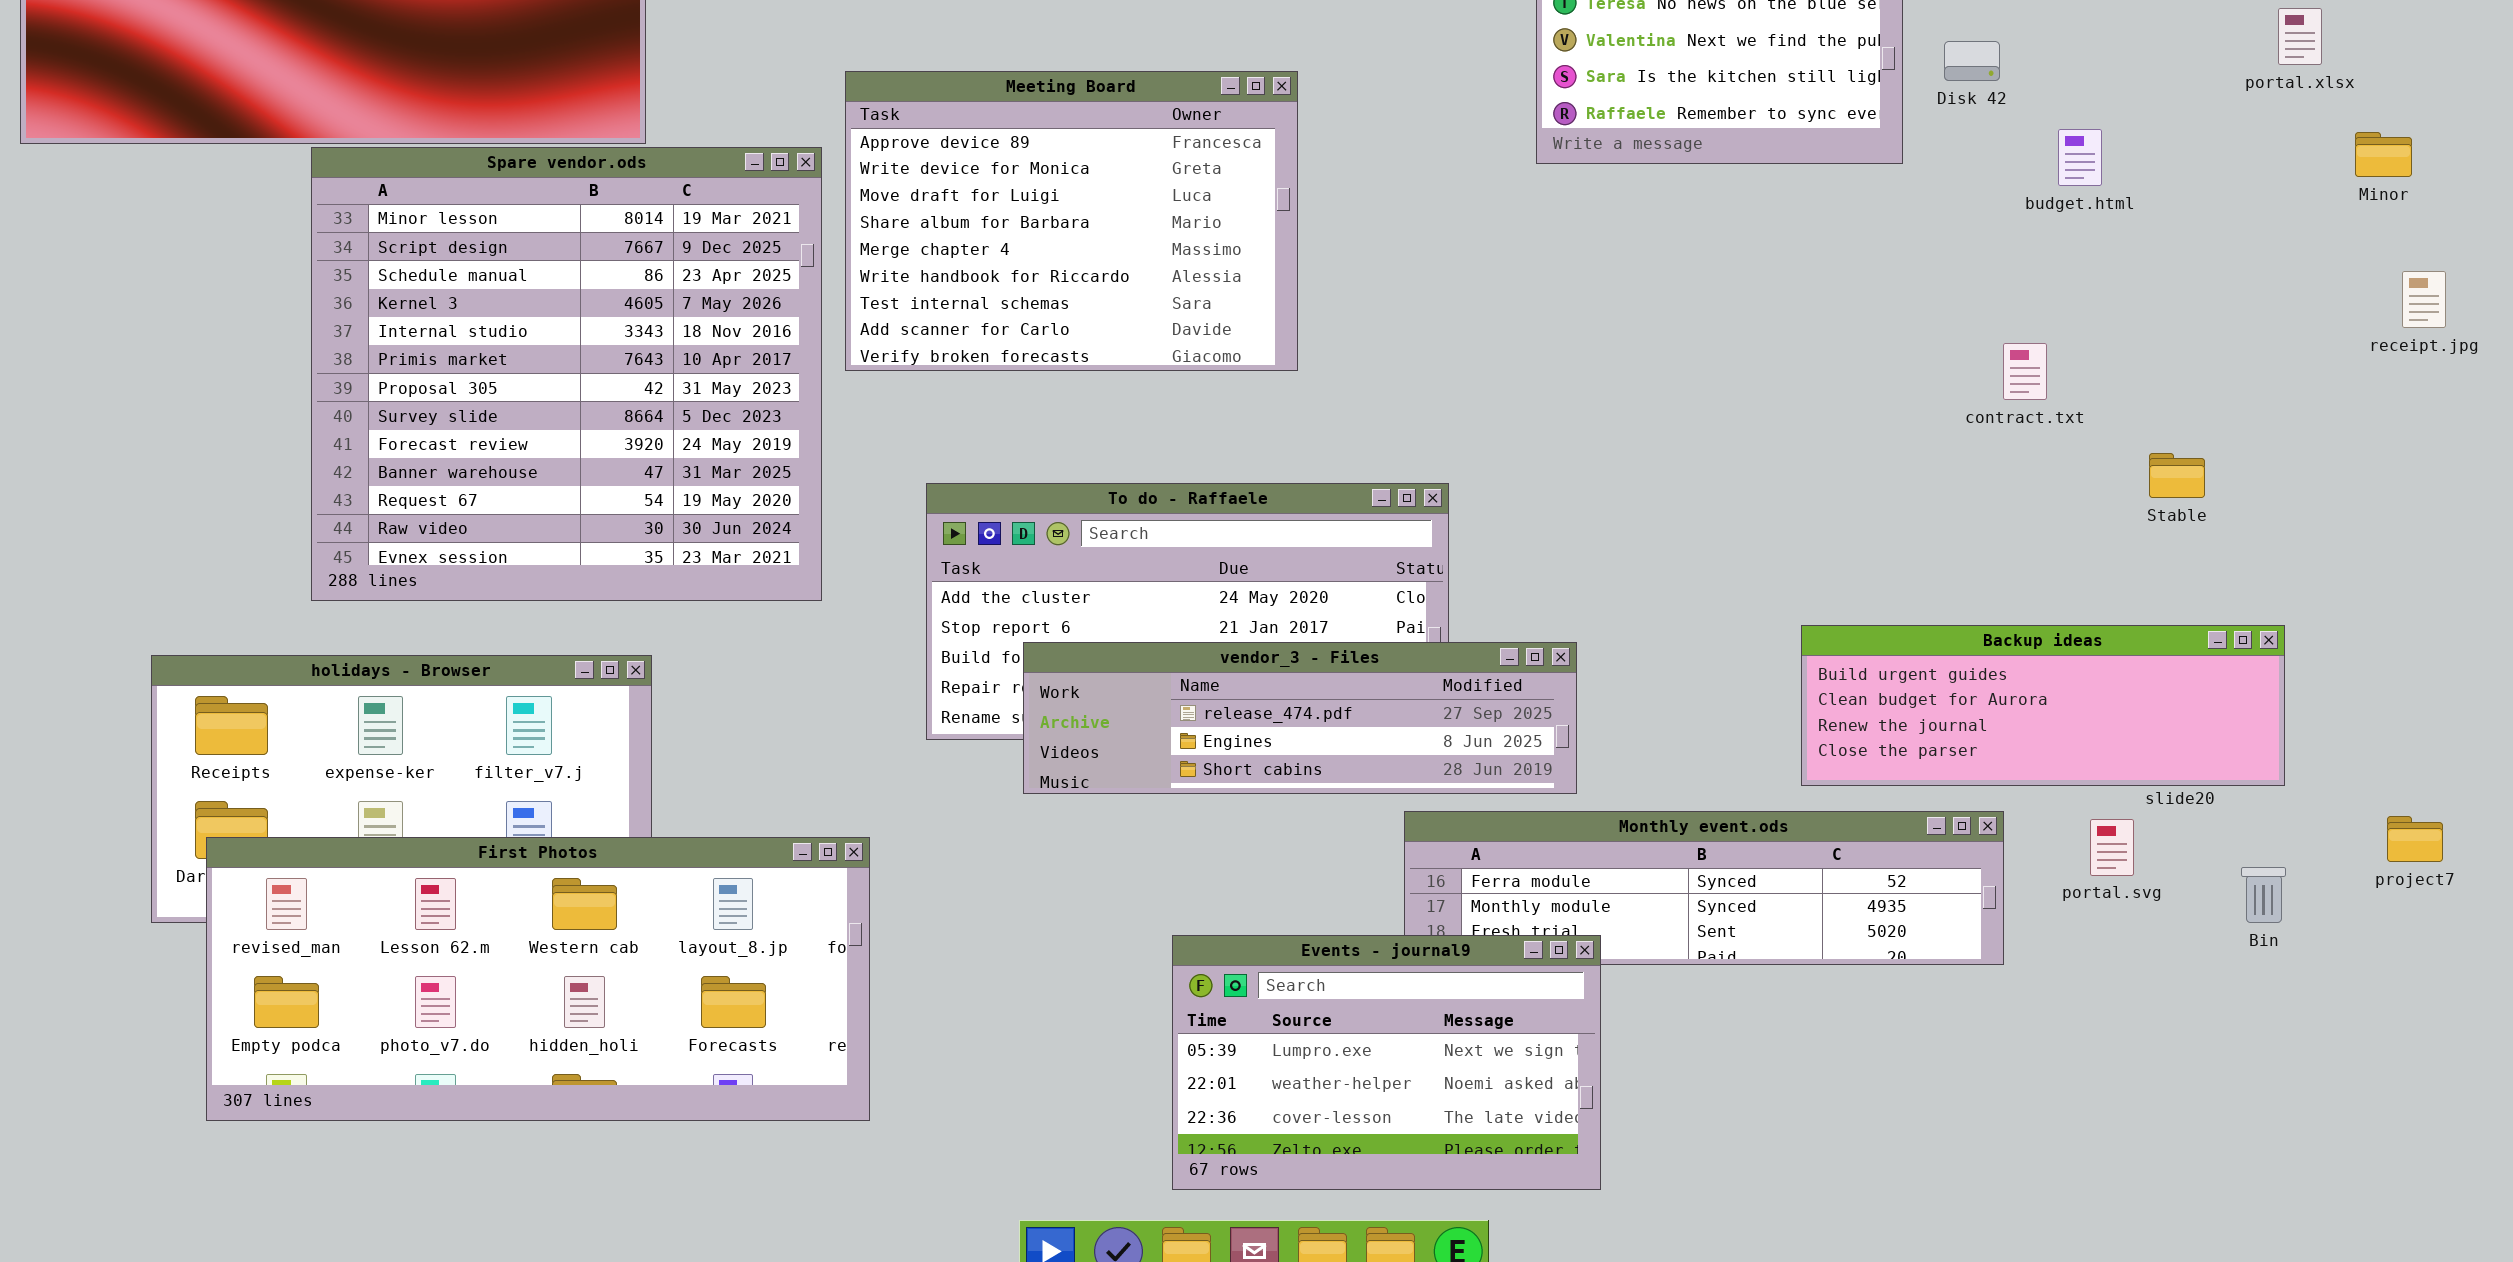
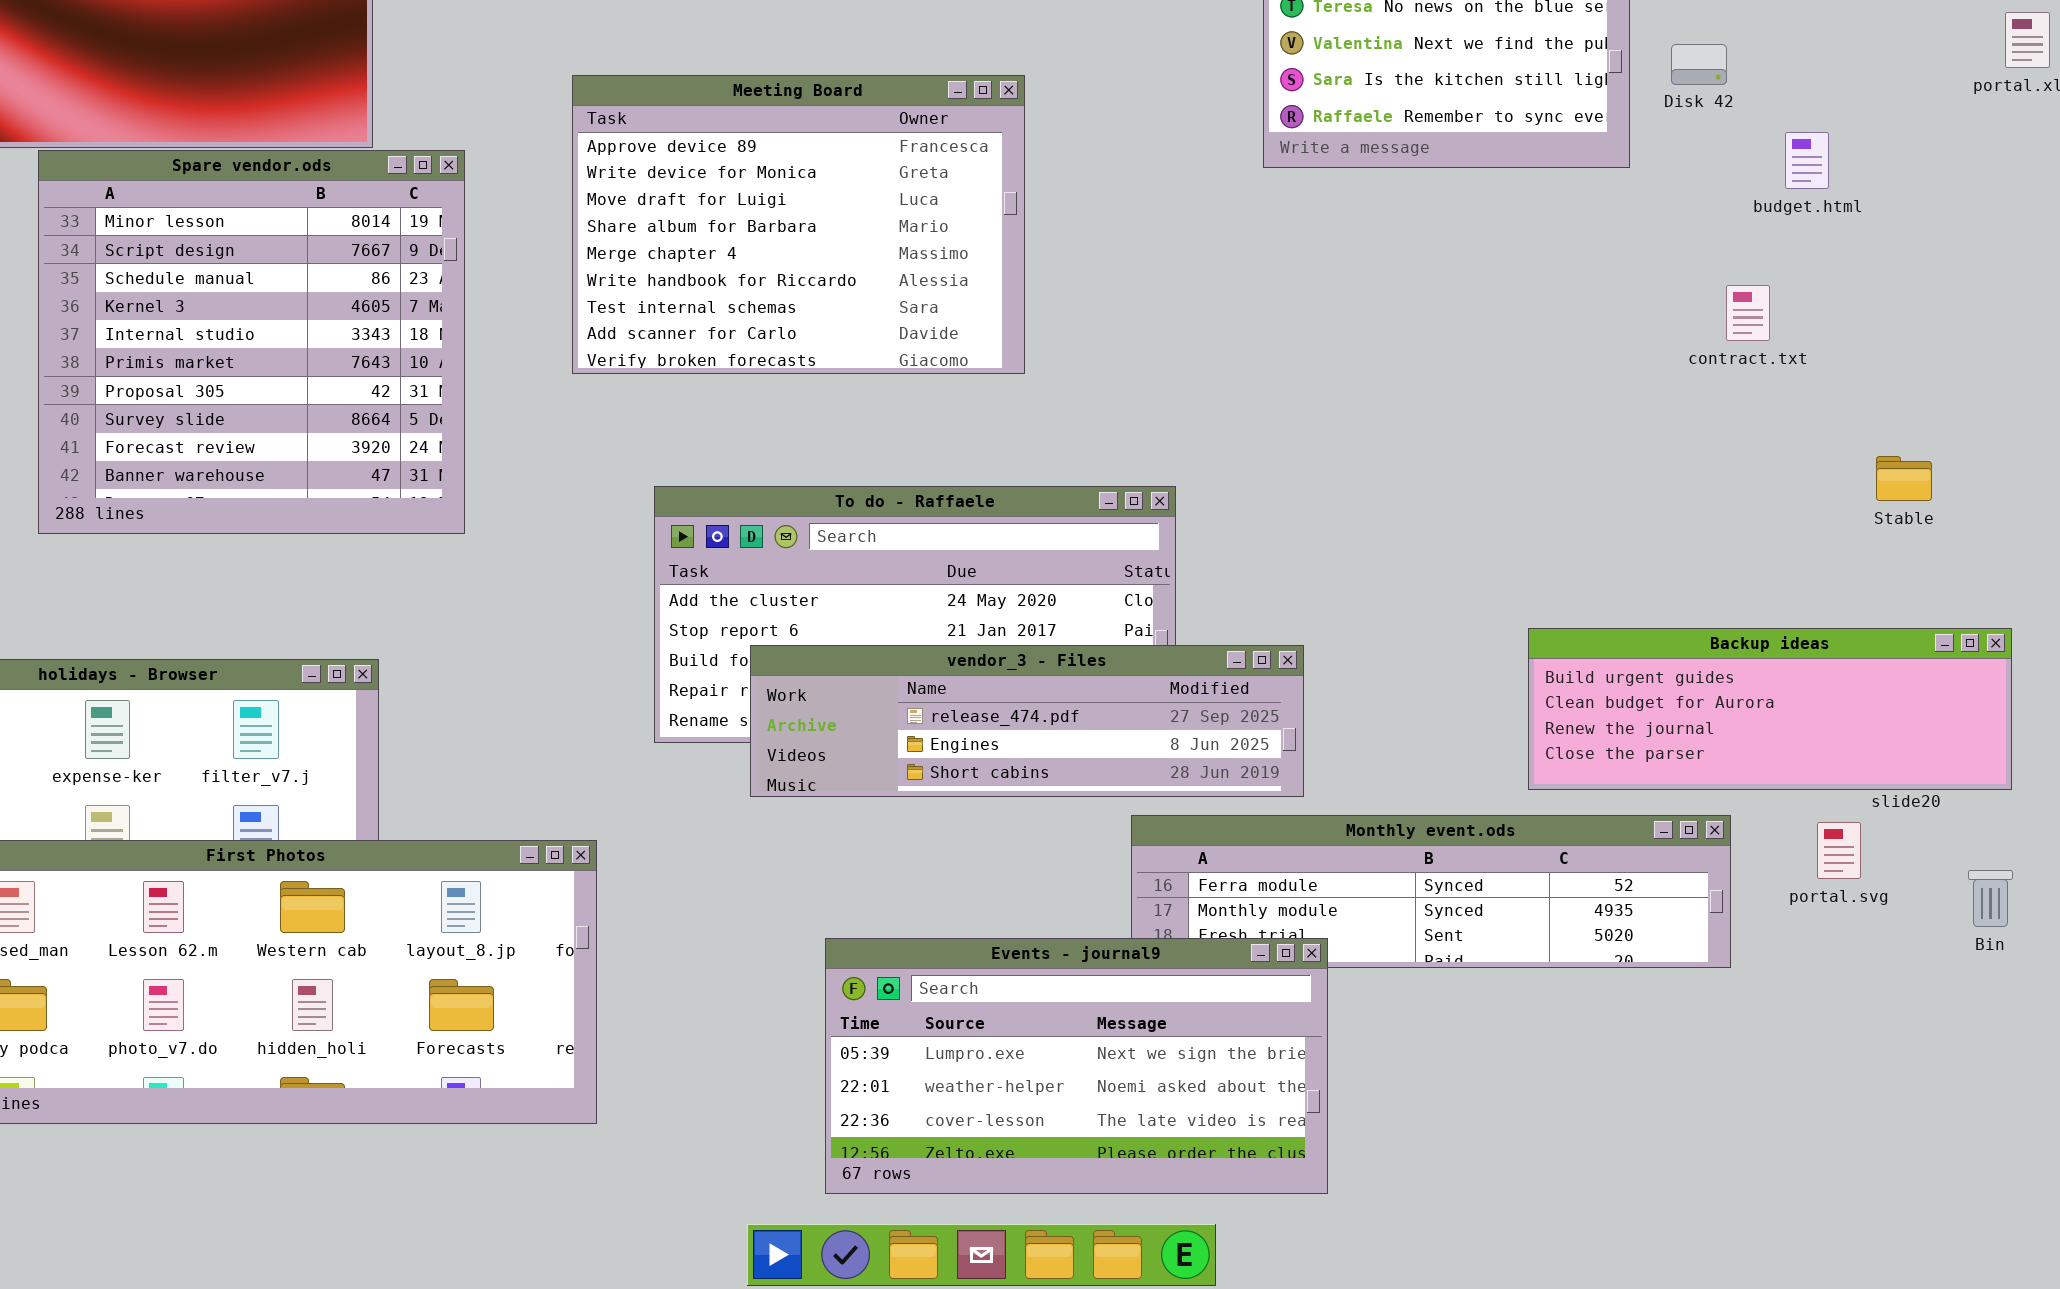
Spare vendor.ods: [311,147,822,601] -> [38,150,465,534], resized
contract.txt: [2003,343,2047,400] -> [1726,285,1770,341], moved
Events - journal9: [1172,935,1601,1190] -> [825,938,1328,1194], resized

